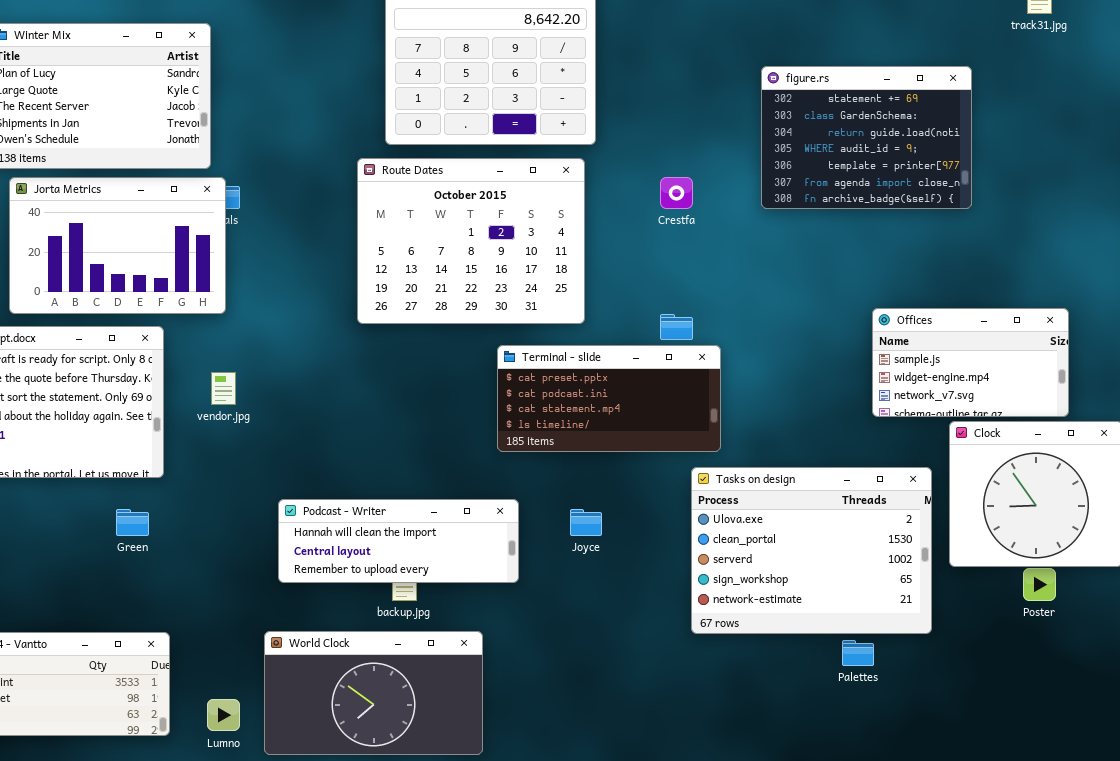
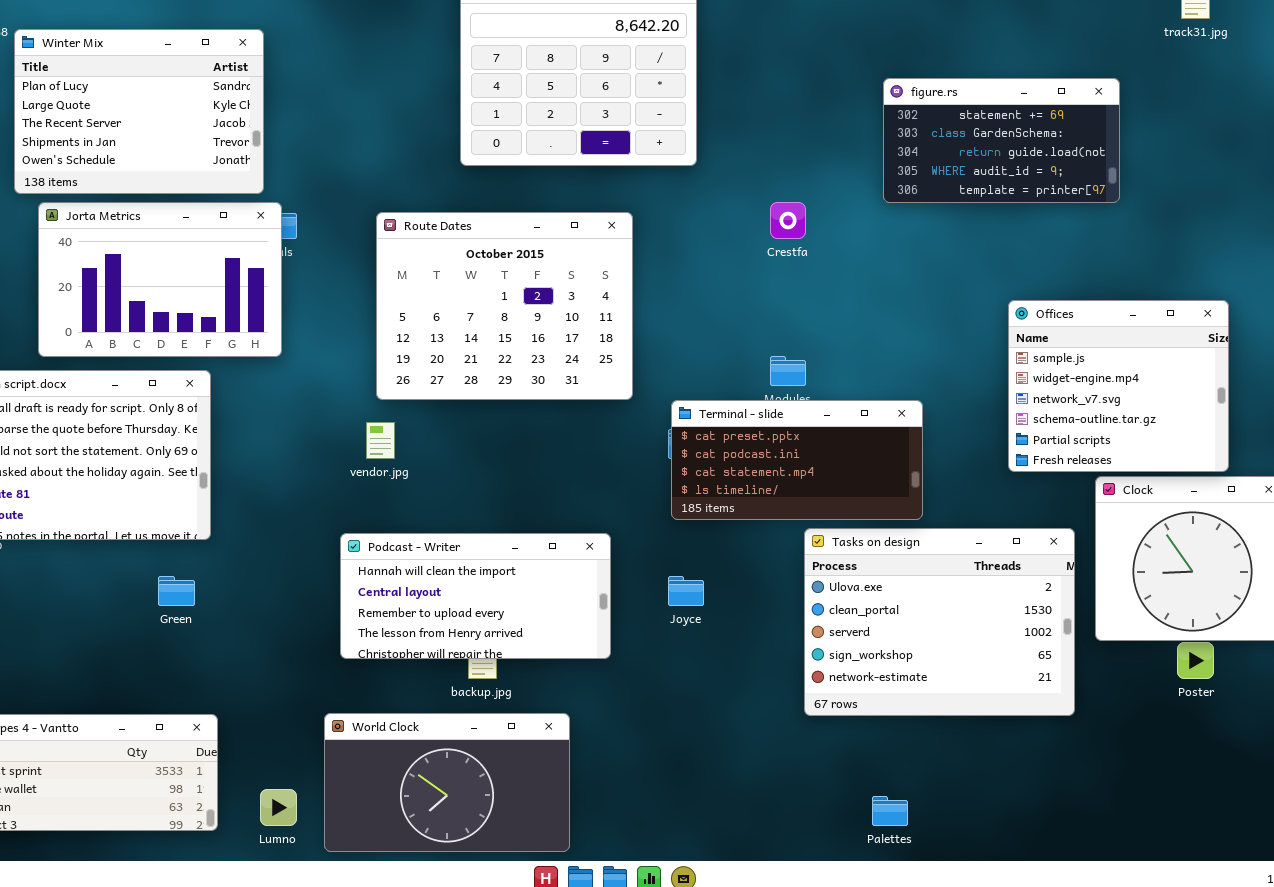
figure.rs: [761,66,972,209] -> [883,78,1120,203], resized
Route Dates: [357,158,585,324] -> [376,212,633,400], moved
Offices: [872,308,1069,417] -> [1008,300,1229,472], resized
Terminal - slide: [497,345,721,452] -> [671,400,923,520], moved
vendor.jpg: [211,372,236,405] -> [366,422,395,459], moved
Podcast - Writer: [278,499,519,583] -> [340,533,611,659], resized
Palettes: [842,640,874,666] -> [872,796,908,826], moved

